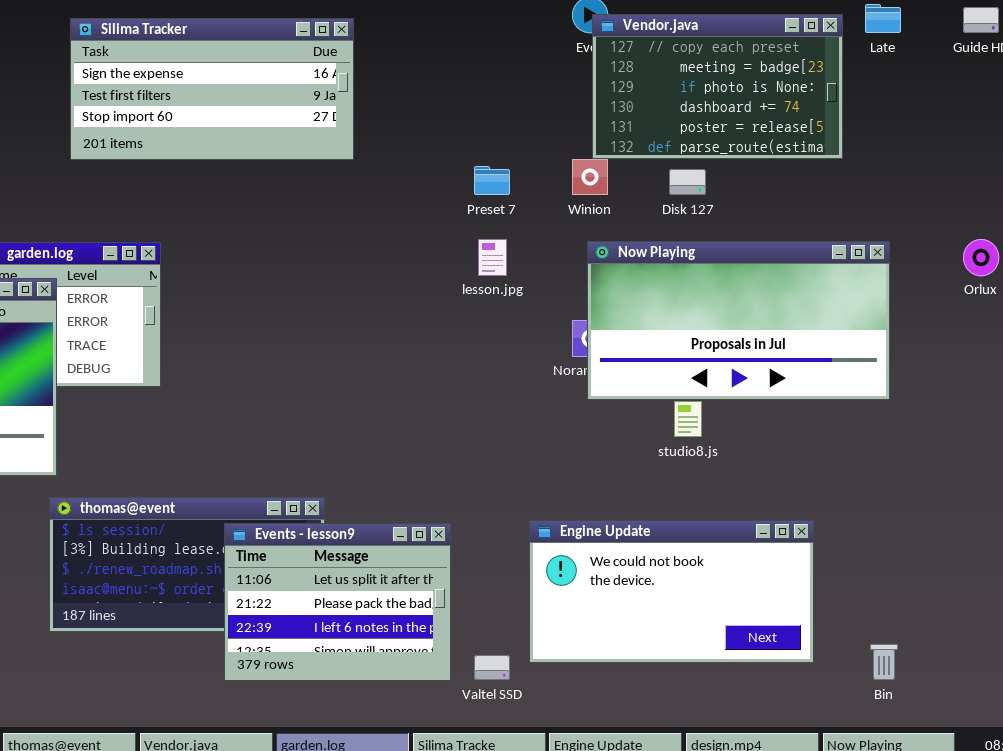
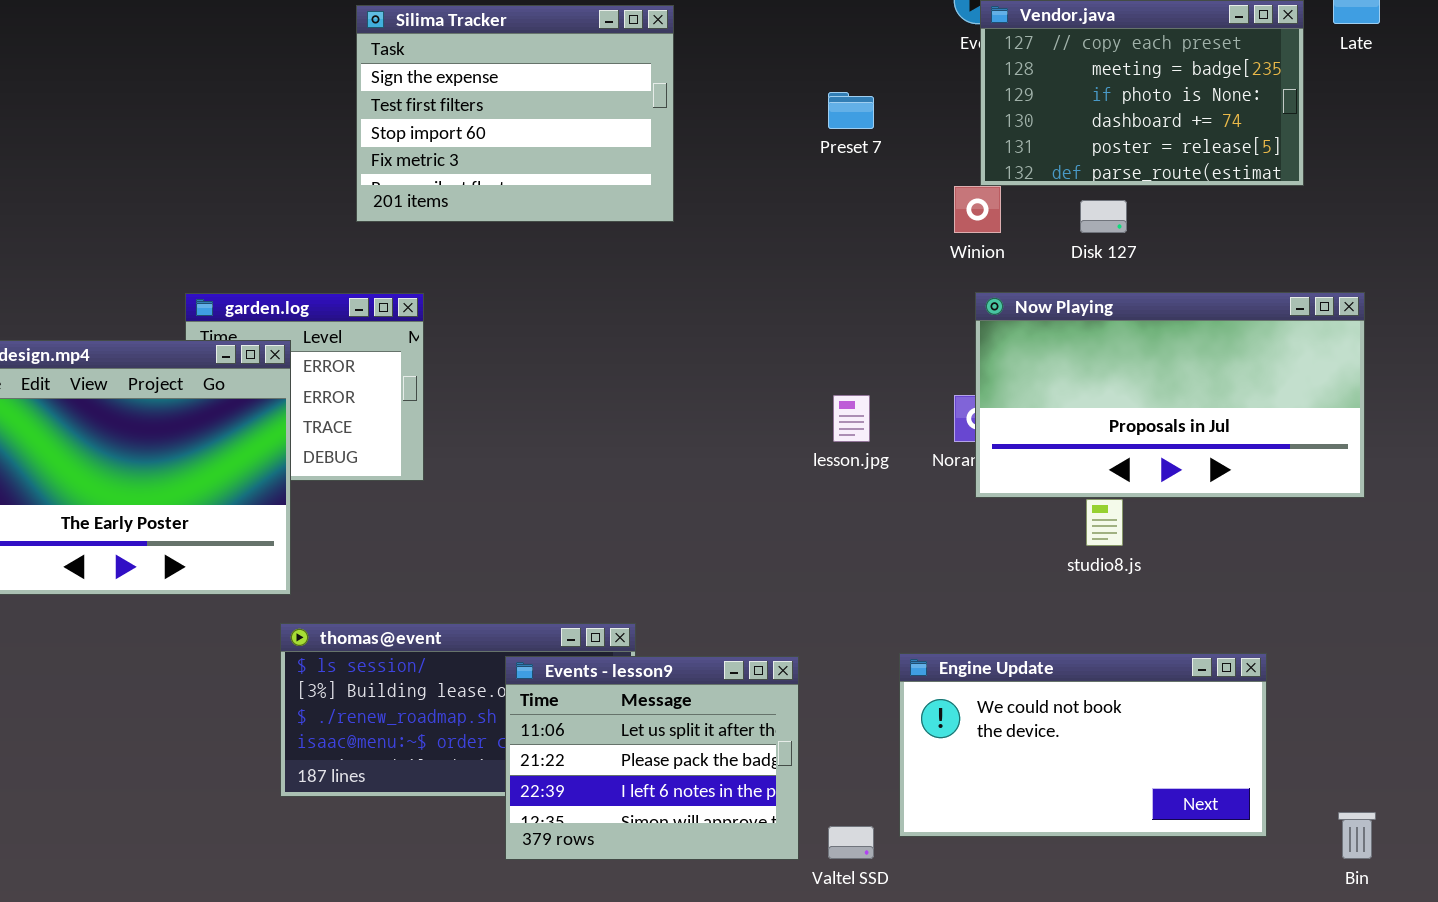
Silima Tracker: [70,18,354,160] -> [356,5,674,222], resized
Preset 7: [474,166,510,195] -> [828,92,874,129], moved
lesson.jpg: [478,239,507,276] -> [833,395,870,442], moved

